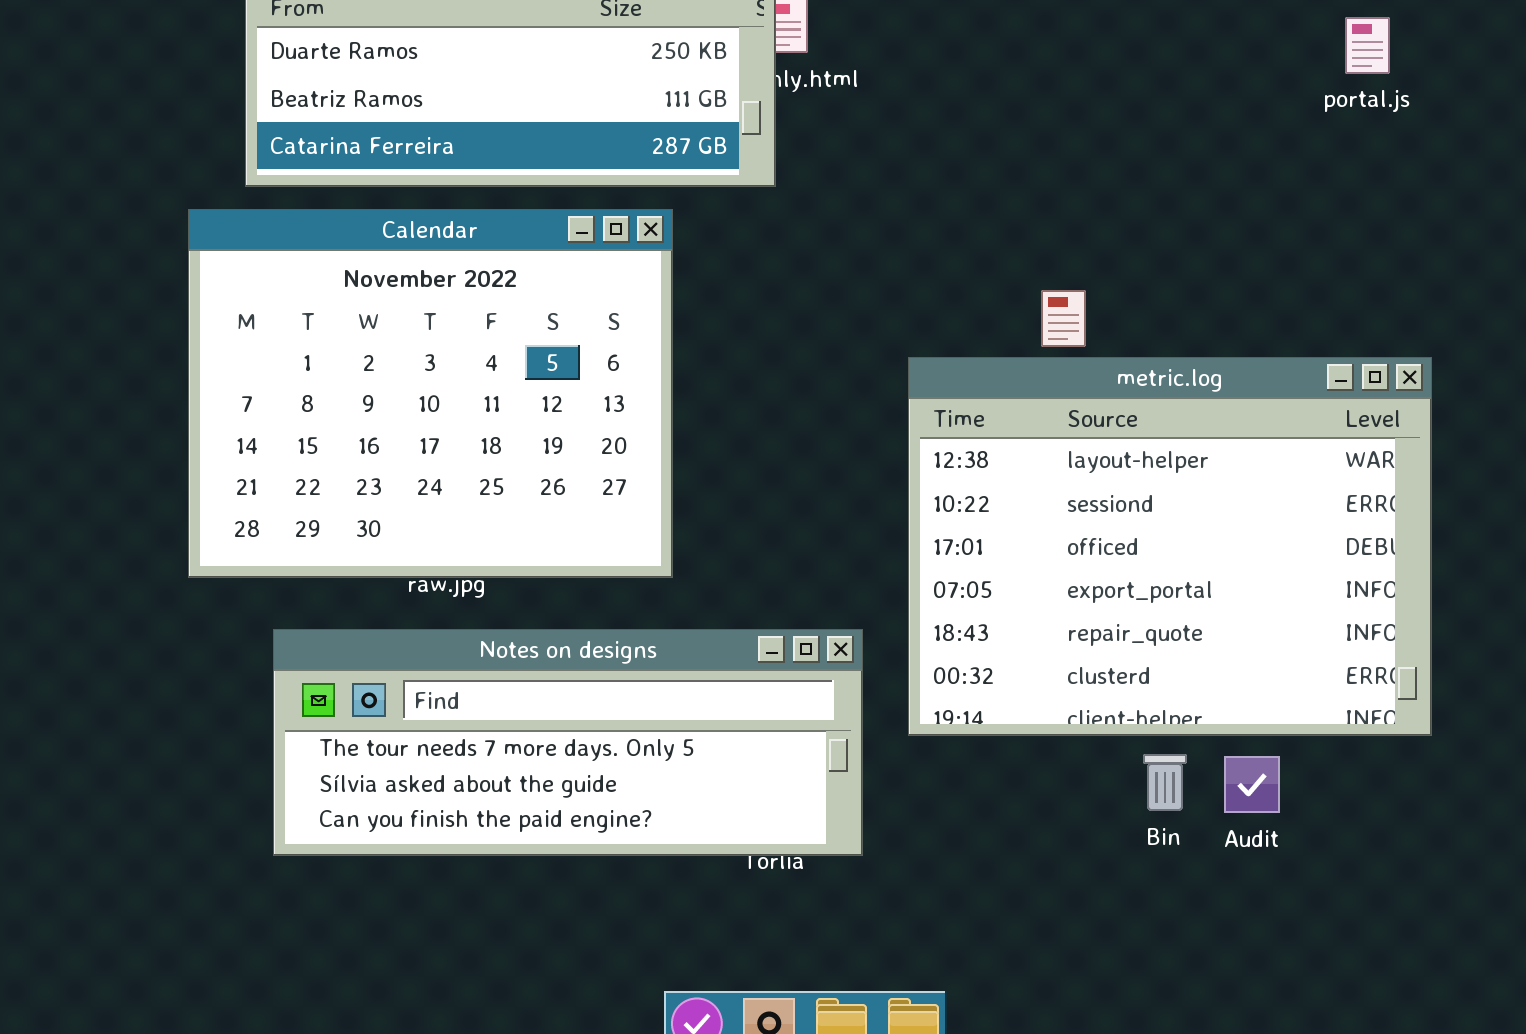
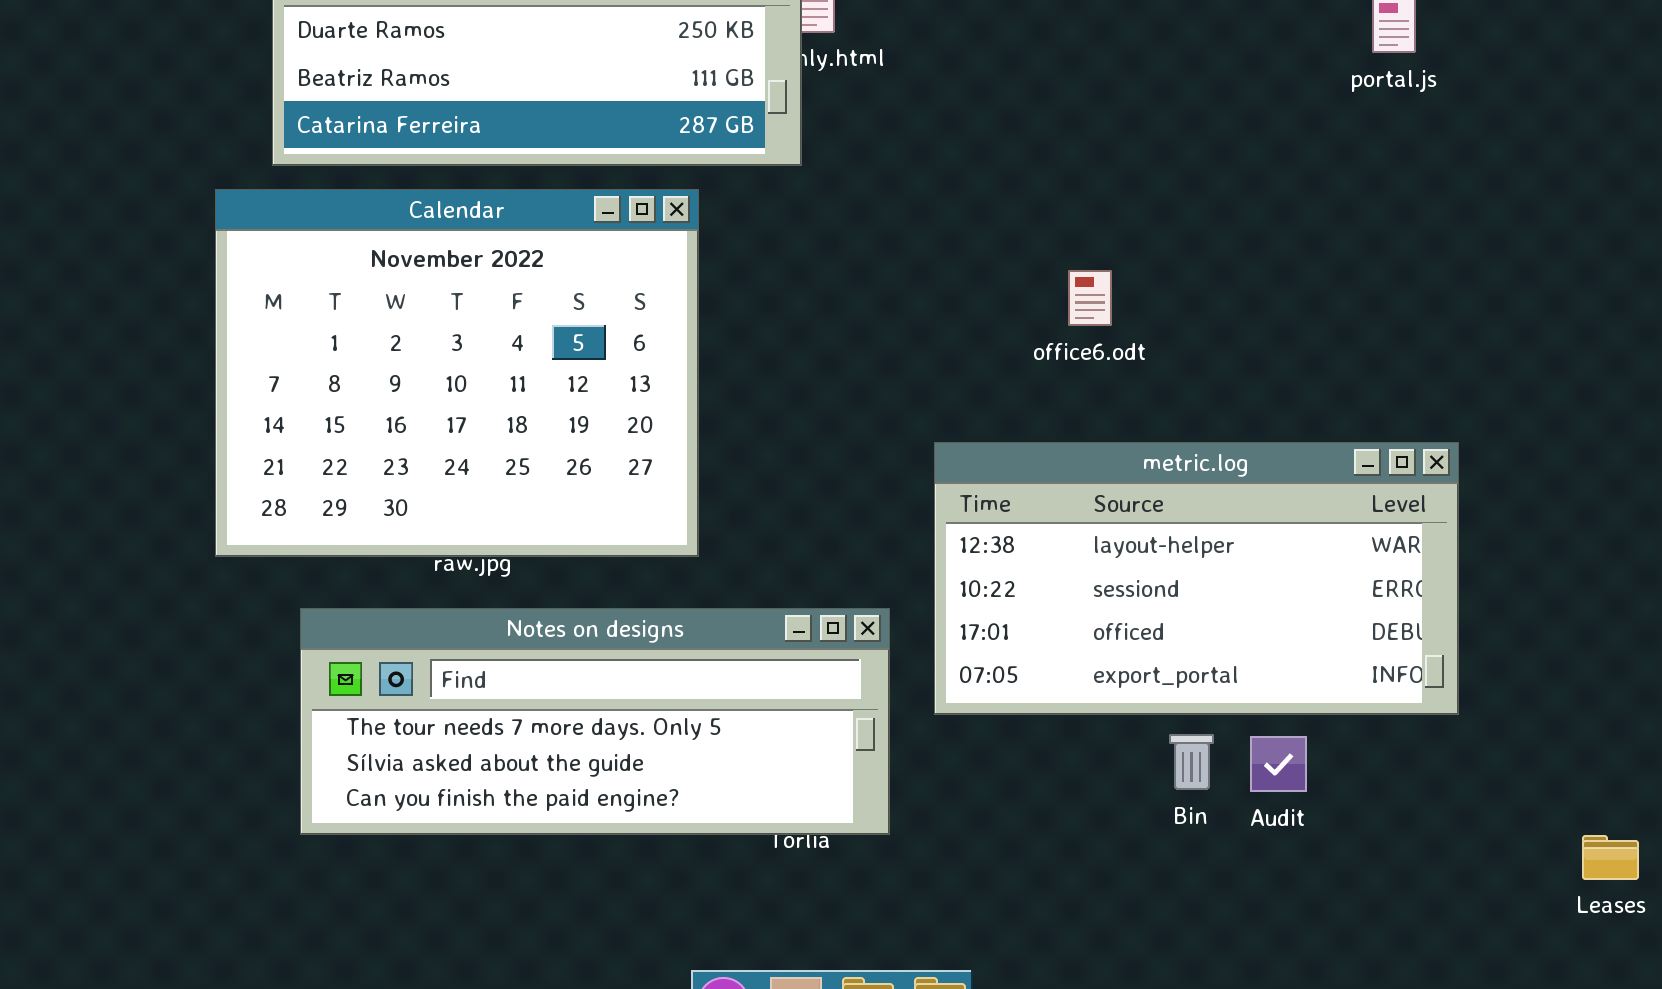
metric.log: [908,357,1432,736] -> [934,442,1459,715], resized

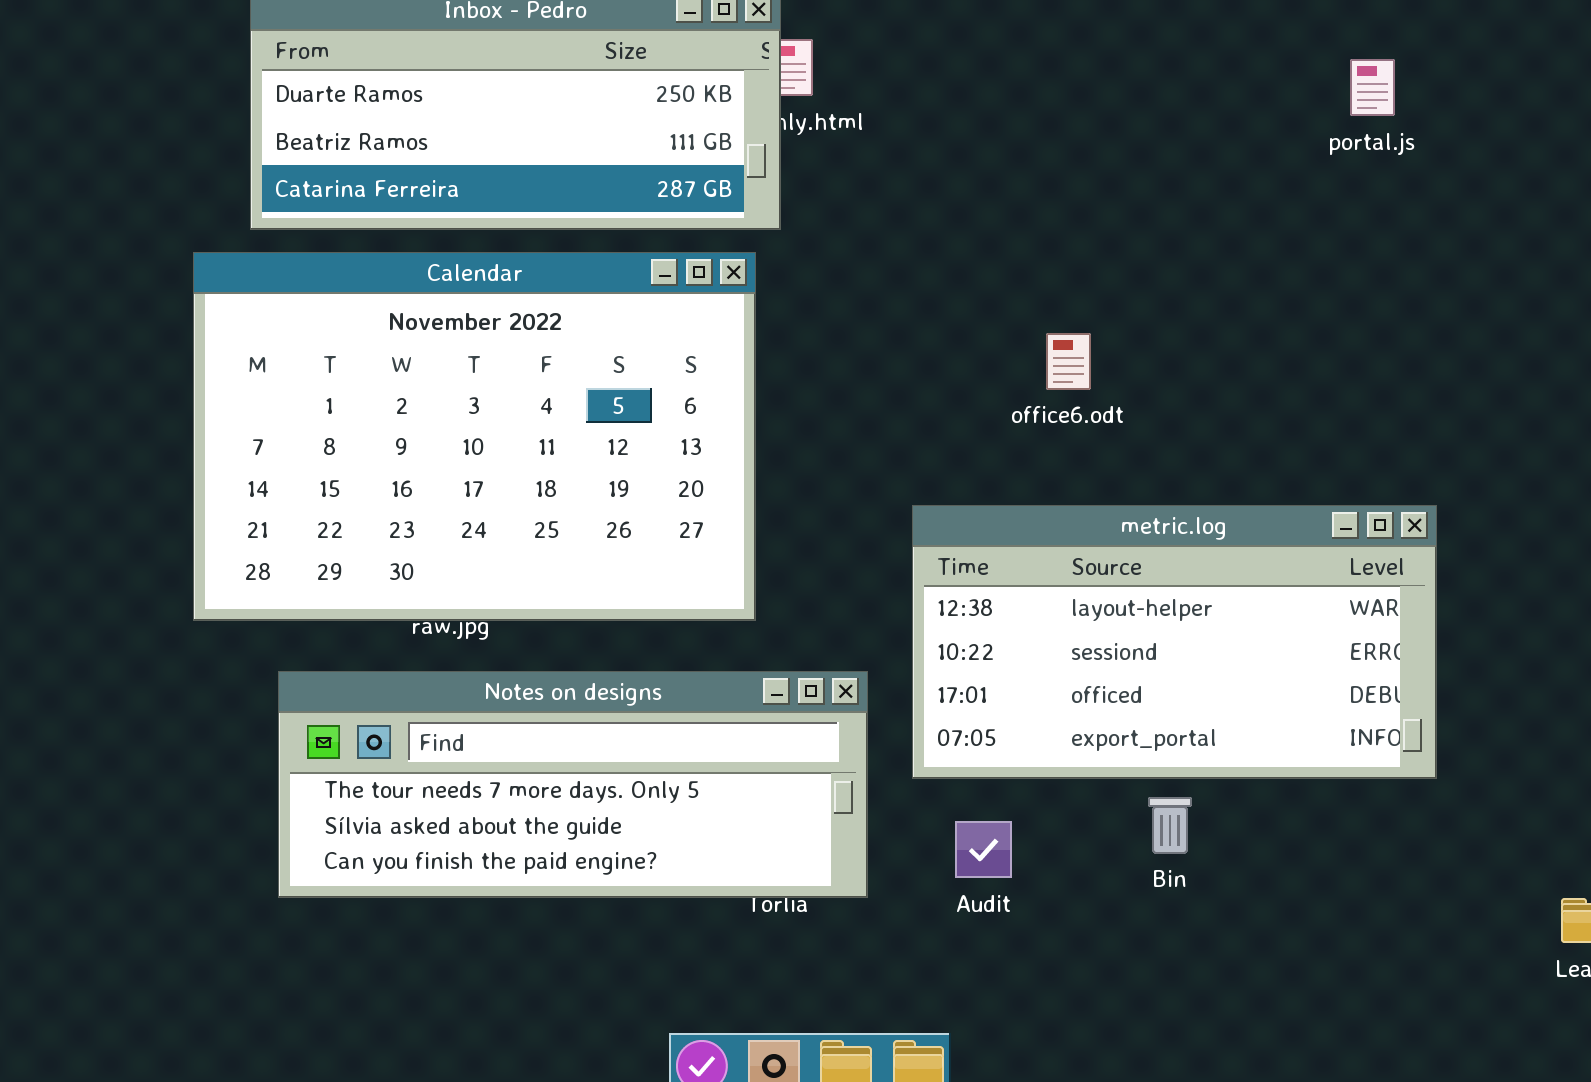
Calendar: [215,189,699,557] -> [193,252,756,621], resized
Audit: [1250,736,1307,792] -> [955,821,1012,878], moved

